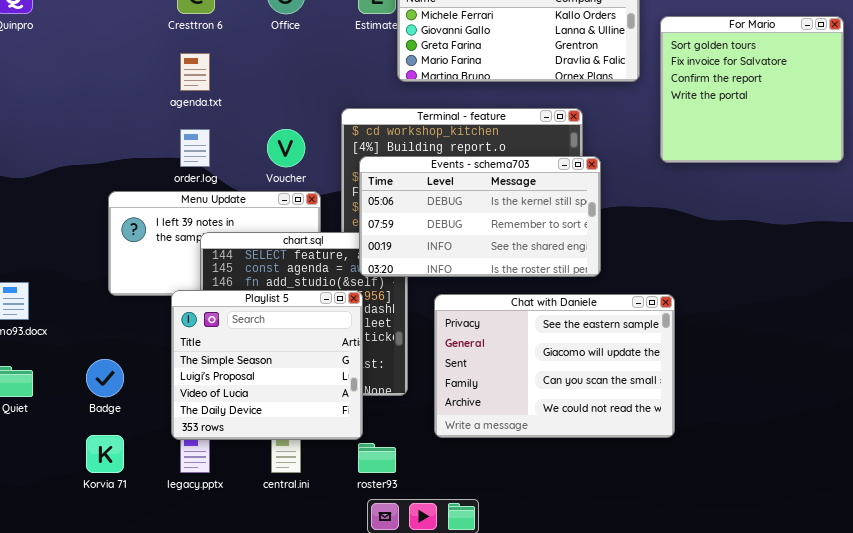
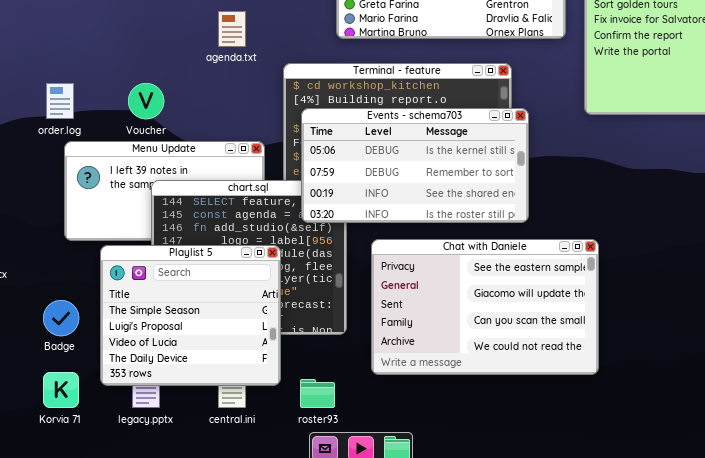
agenda.txt: [180,53,210,91] -> [218,11,246,47], moved
order.log: [180,129,210,167] -> [46,83,74,119], moved
Voucher: [267,129,305,167] -> [128,83,164,119], moved
Playlist 5: [171,290,363,440] -> [100,245,281,386], moved

